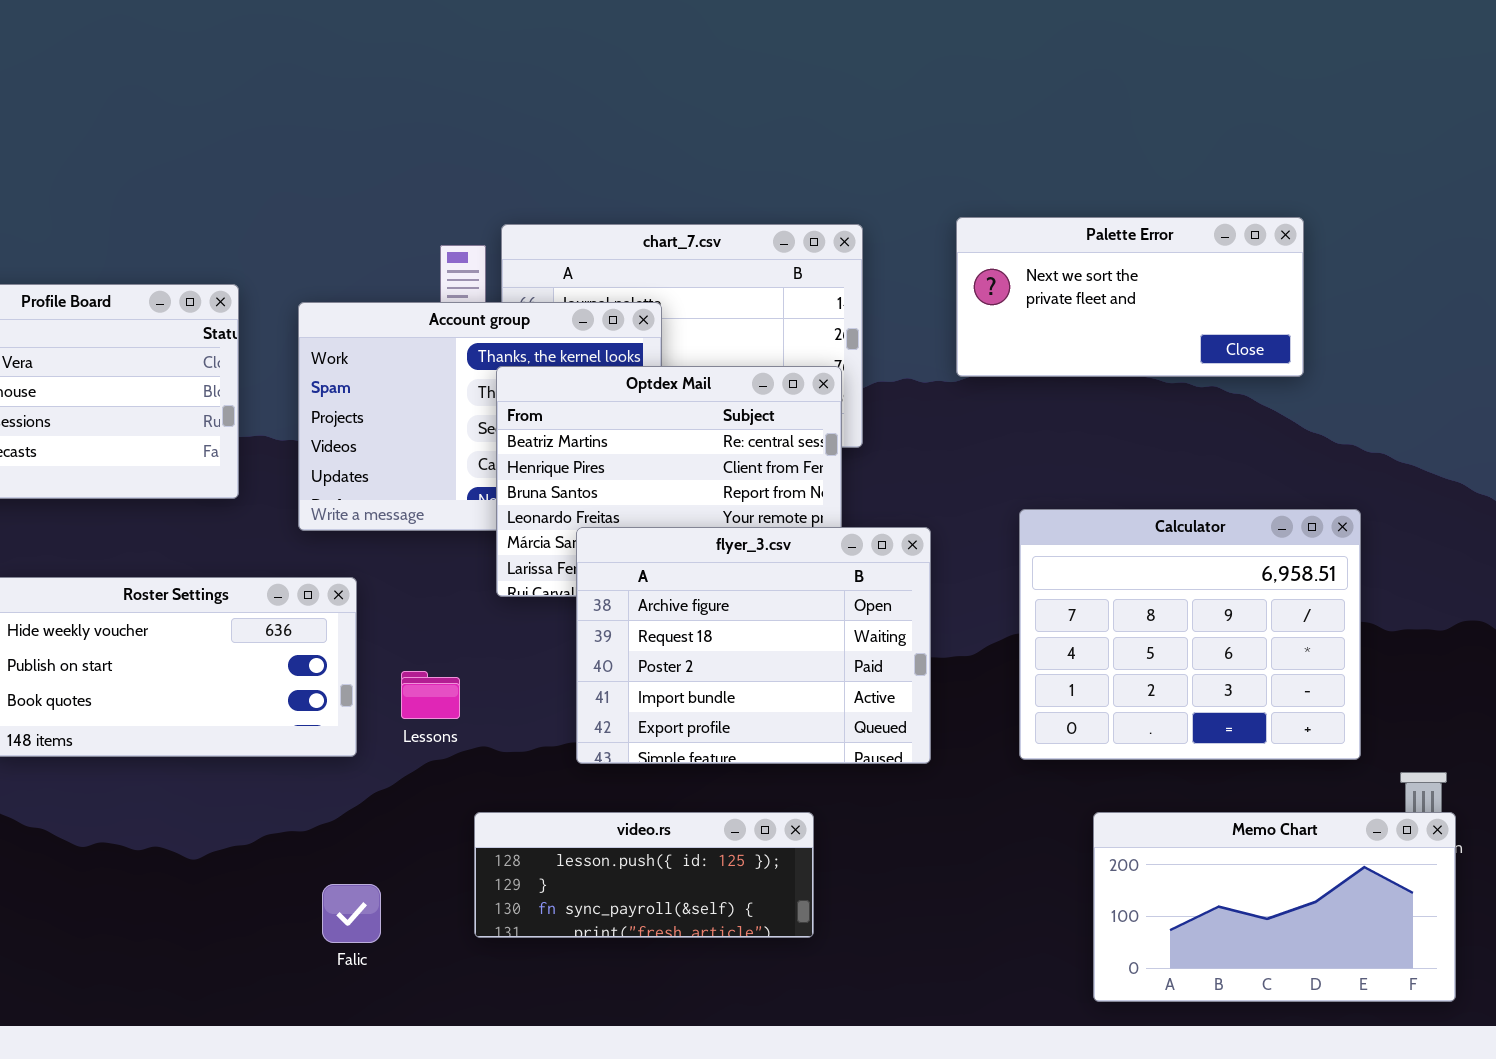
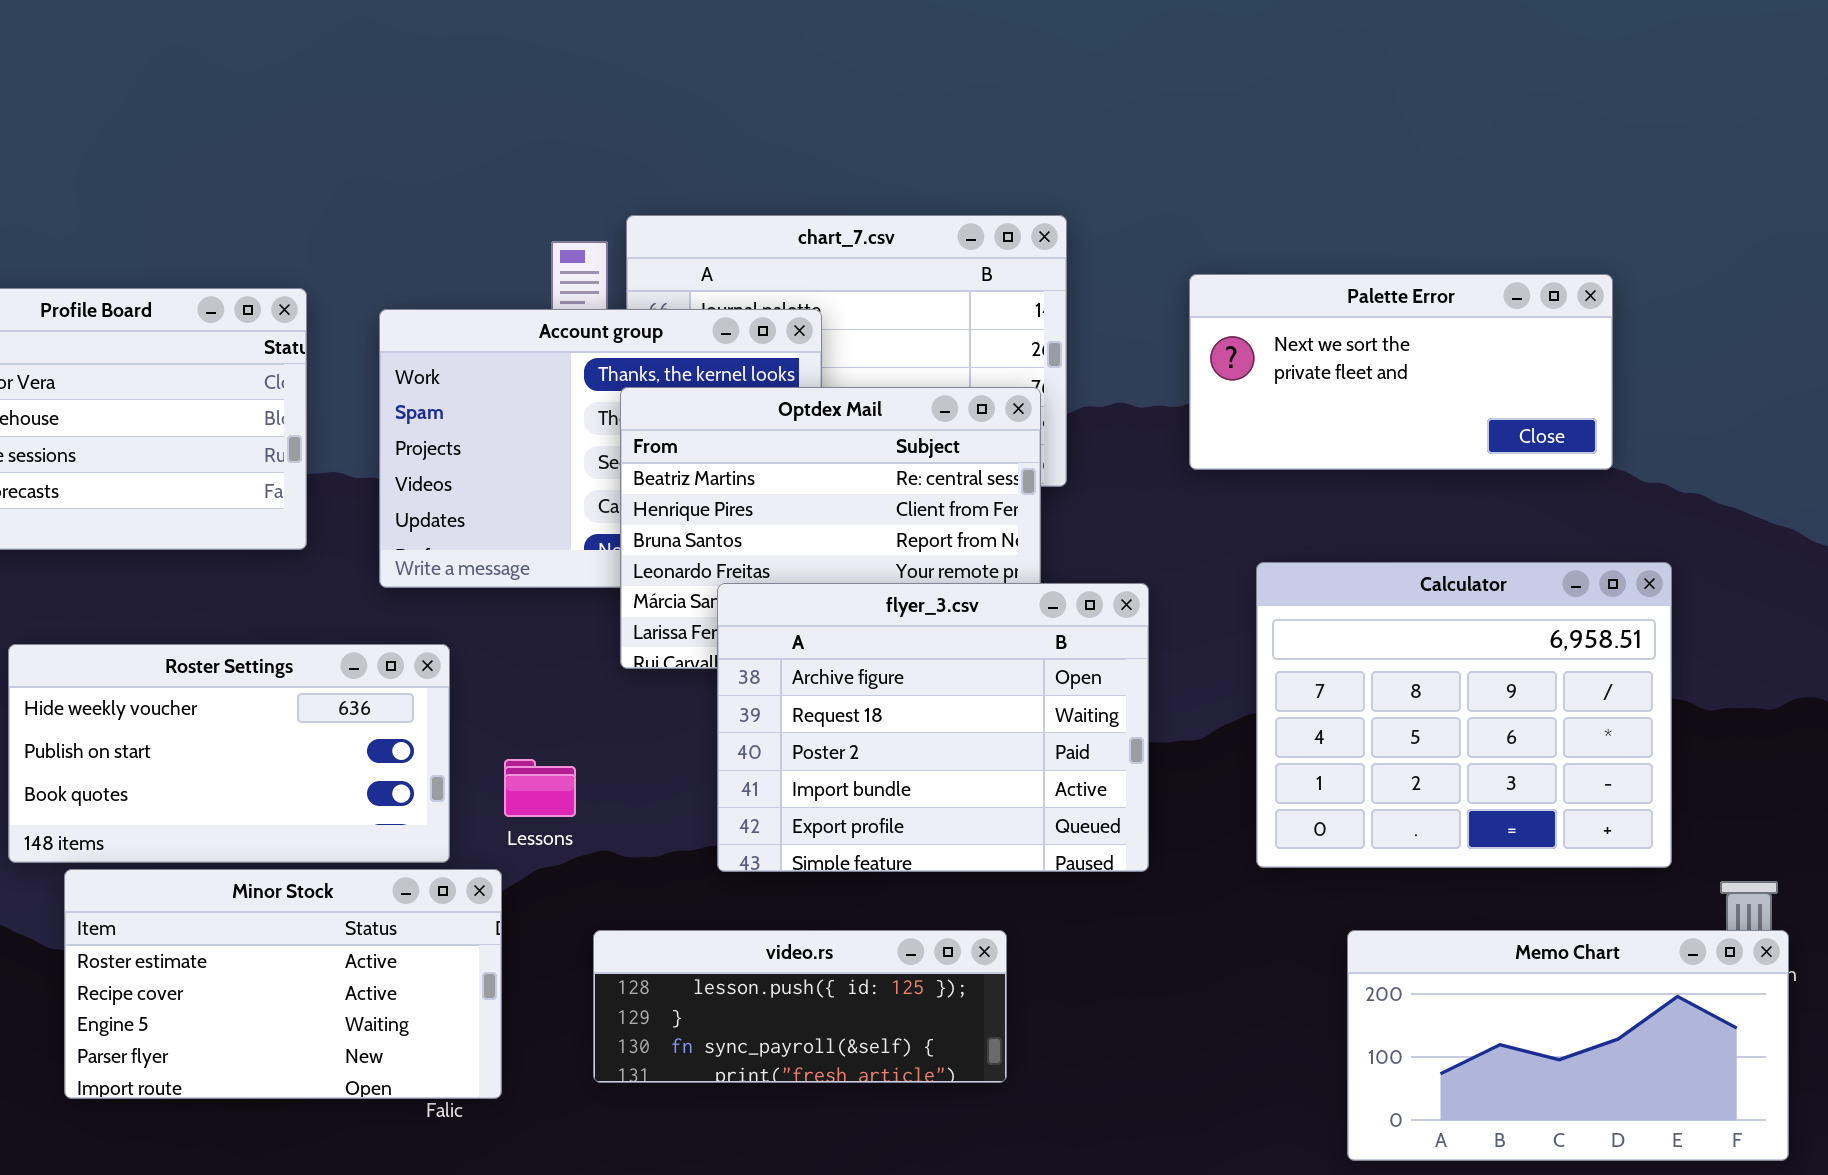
Palette Error: [956,217,1304,377] -> [1189,274,1613,470], moved
Minor Stock: none -> [64,869,502,1099], opened

